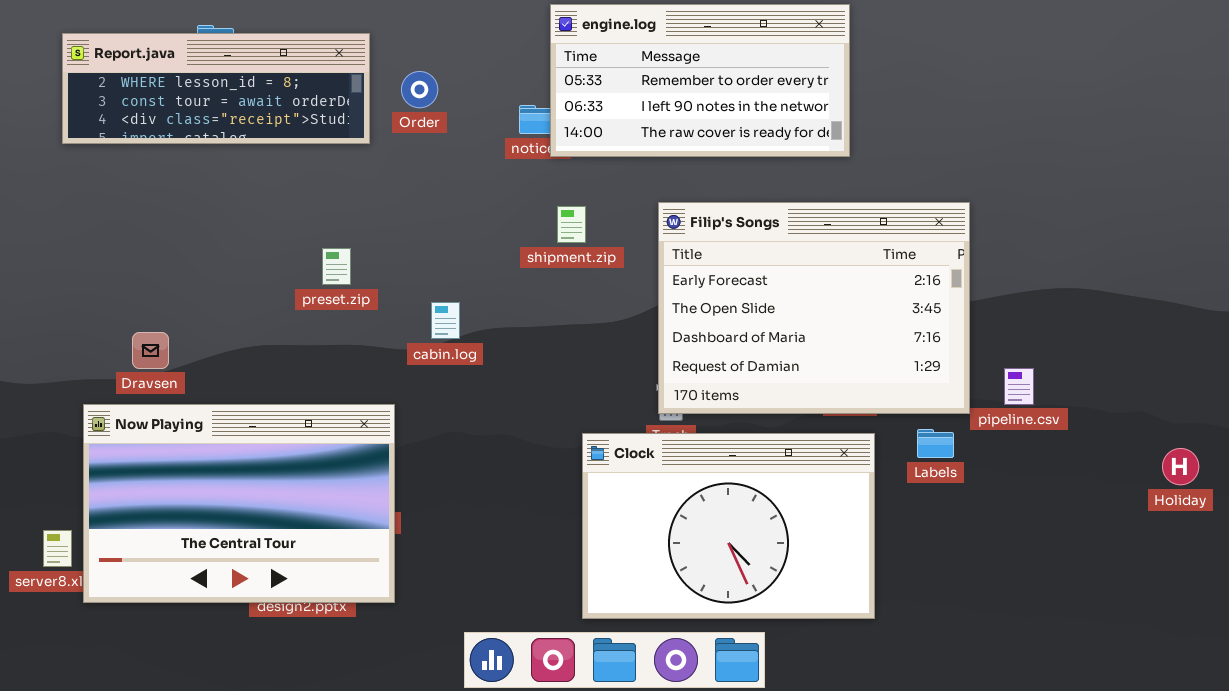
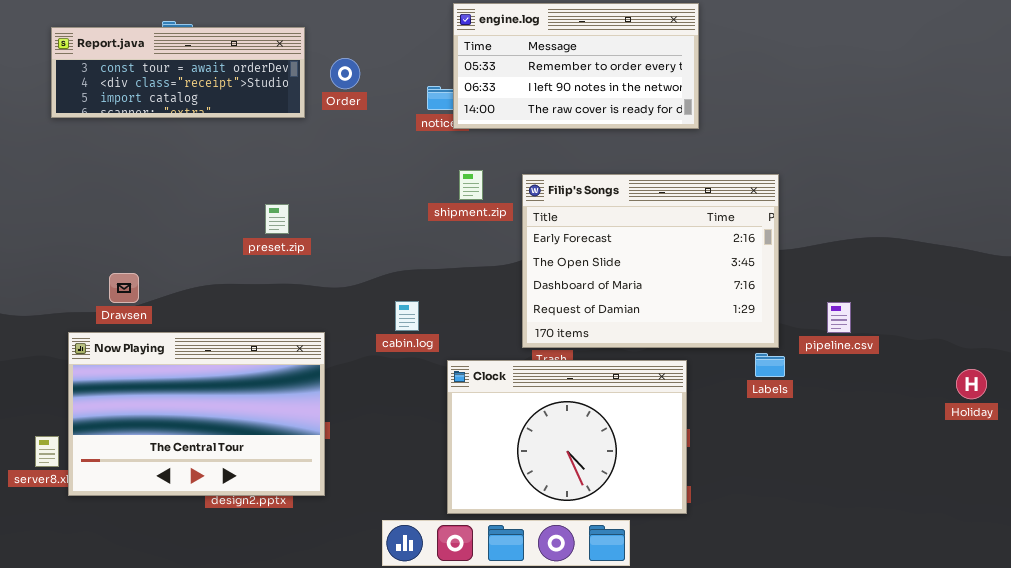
Report.java: [62,33,370,144] -> [51,27,305,118], scrolled down 1 row
Filip's Songs: [658,202,970,414] -> [522,174,779,348], moved
cabin.log: [431,302,460,339] -> [395,301,419,331], moved
Clock: [582,433,875,619] -> [447,360,687,514], moved

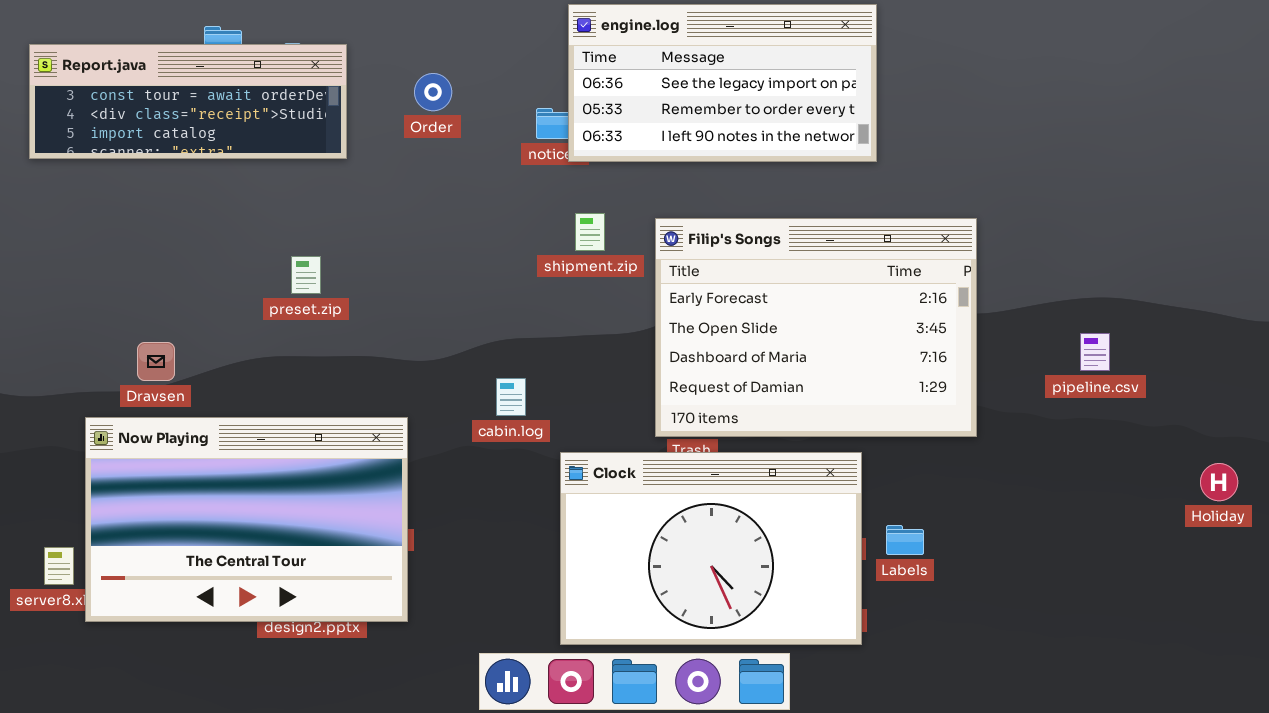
engine.log: [453,3,699,129] -> [568,4,877,162], scrolled up 1 row
Report.java: [51,27,305,118] -> [29,44,347,159], moved
preset.zip: [265,204,289,234] -> [291,256,321,294], moved
pipeline.csv: [827,302,851,333] -> [1080,333,1110,371], moved
Labels: [755,353,785,377] -> [886,525,924,555], moved

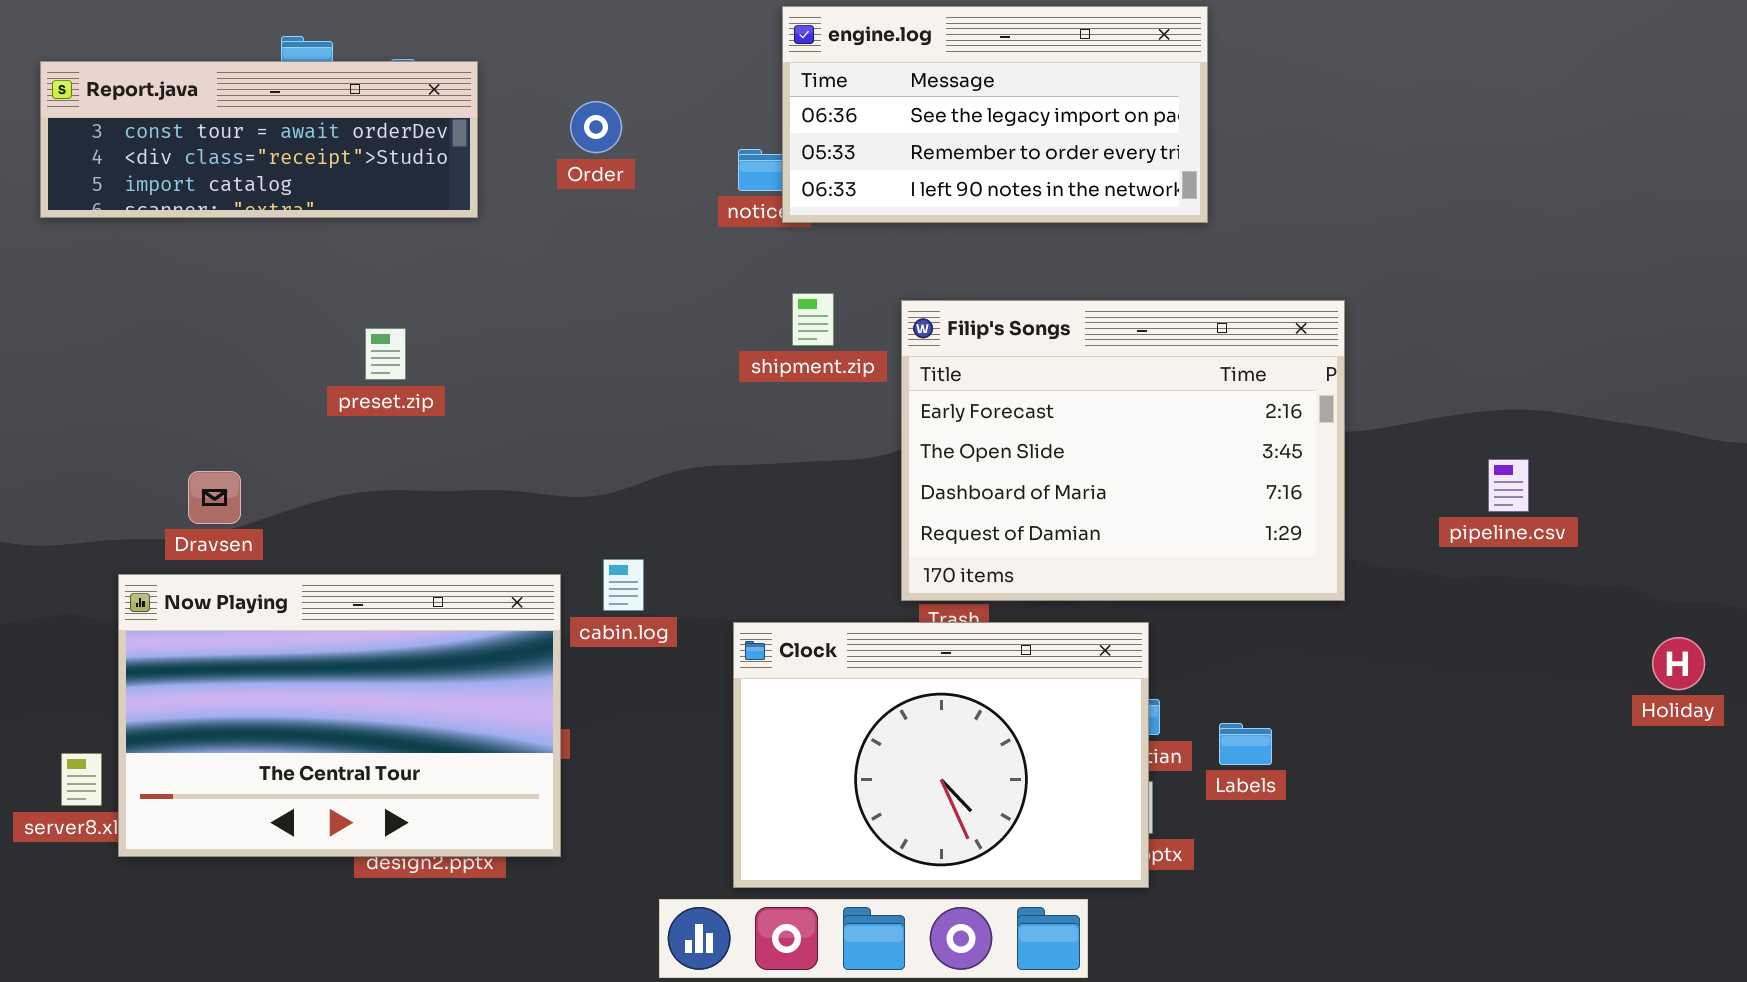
preset.zip: [291,256,321,294] -> [365,328,406,380], moved
cabin.log: [496,378,526,416] -> [603,559,644,611], moved
Clock: [560,452,862,645] -> [733,622,1149,888], moved

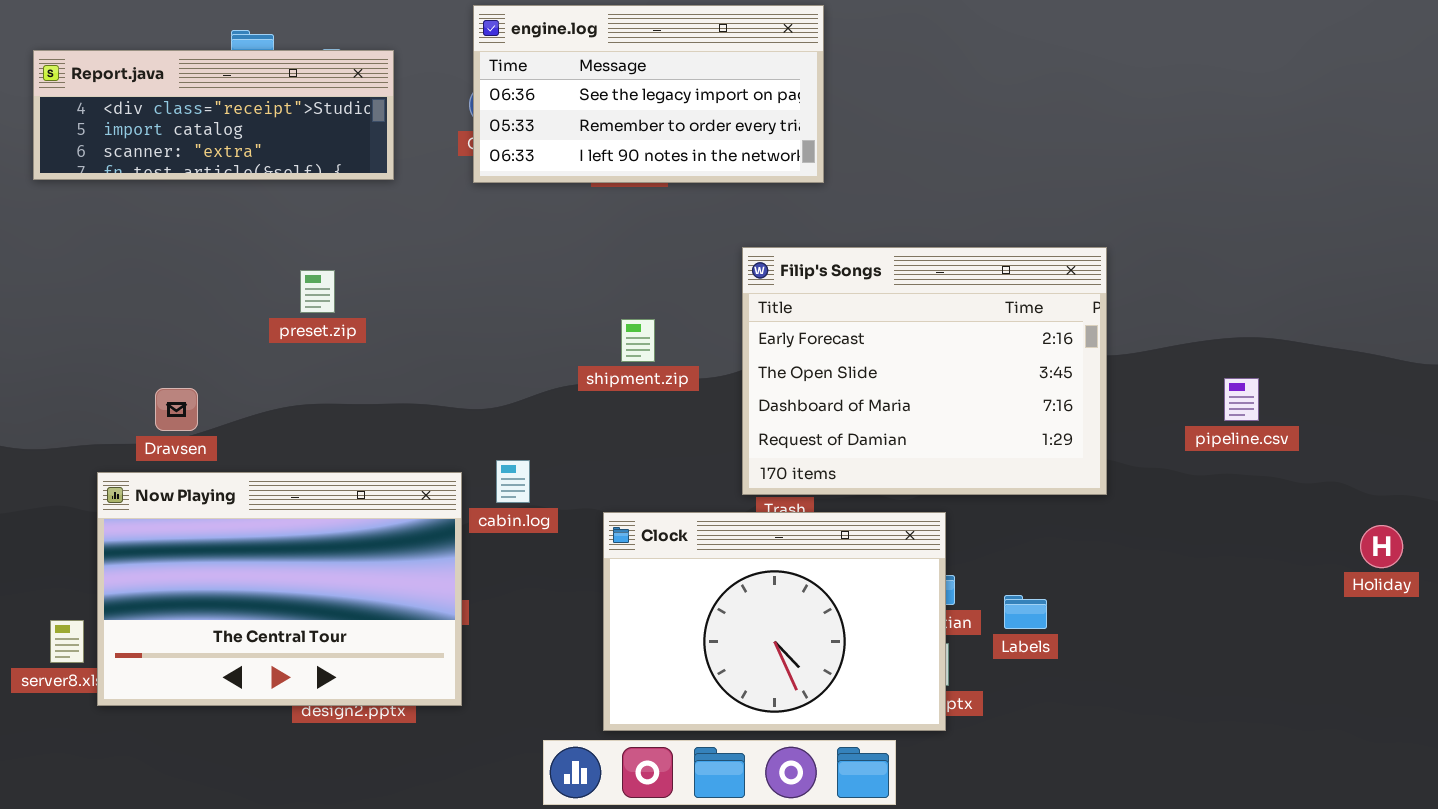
engine.log: [782,6,1208,223] -> [473,5,824,183], moved
Report.java: [40,61,478,218] -> [33,50,394,180], scrolled down 1 row
shipment.zip: [792,293,834,346] -> [621,319,655,362], moved

